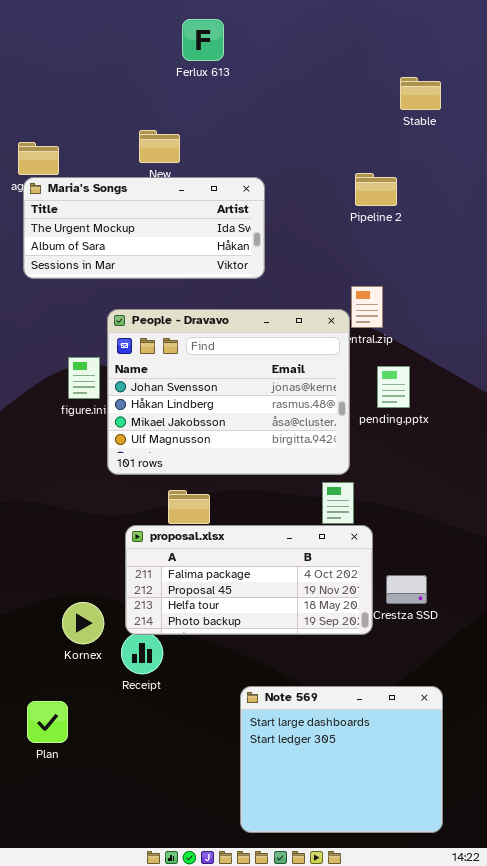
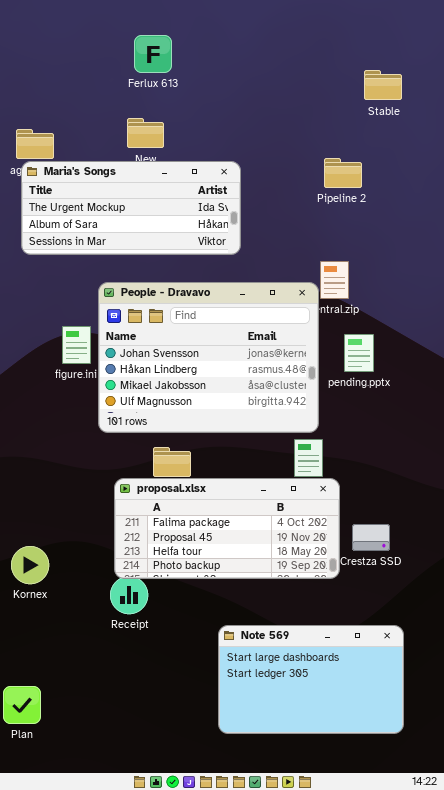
Ferlux 613: [182,19,224,61] -> [134,35,172,73], moved
Kornex: [62,602,104,644] -> [11,546,49,584], moved
Note 569: [240,686,443,833] -> [218,625,404,734], resized
Plan: [27,701,68,743] -> [3,686,41,724], moved

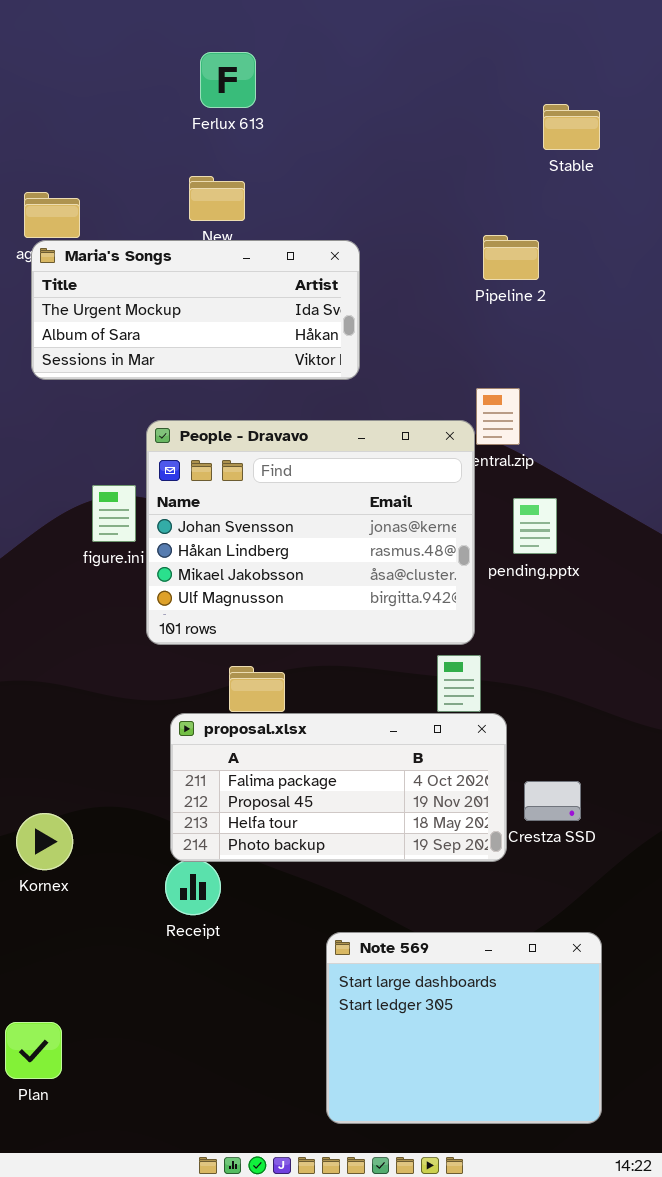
Note 569: [218,625,404,734] -> [326,932,602,1124], resized

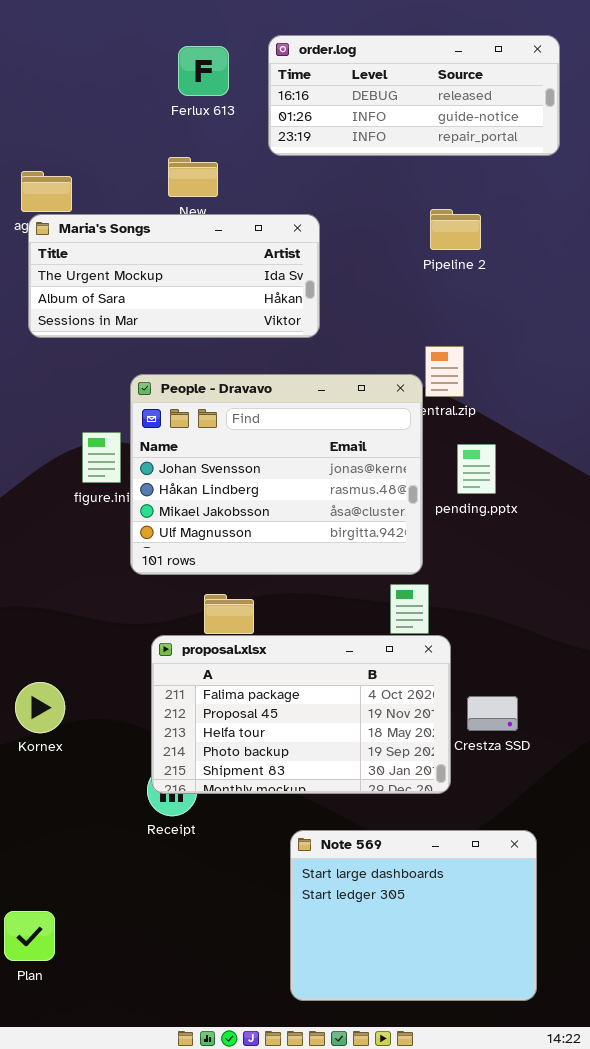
order.log: none -> [268,35,560,156], opened
proposal.xlsx: [170,713,507,862] -> [151,635,451,794], resized
Kornex: [16,813,73,870] -> [15,682,65,733], moved

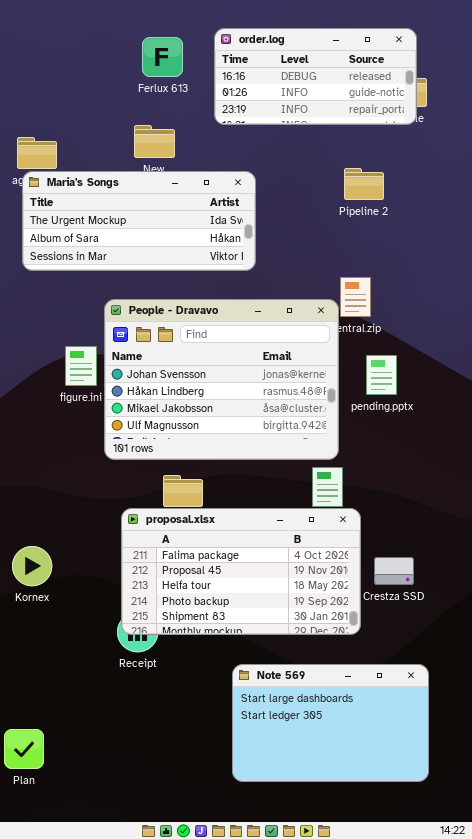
order.log: [268,35,560,156] -> [214,28,417,125], resized
Note 569: [290,830,537,1001] -> [232,664,429,782], resized

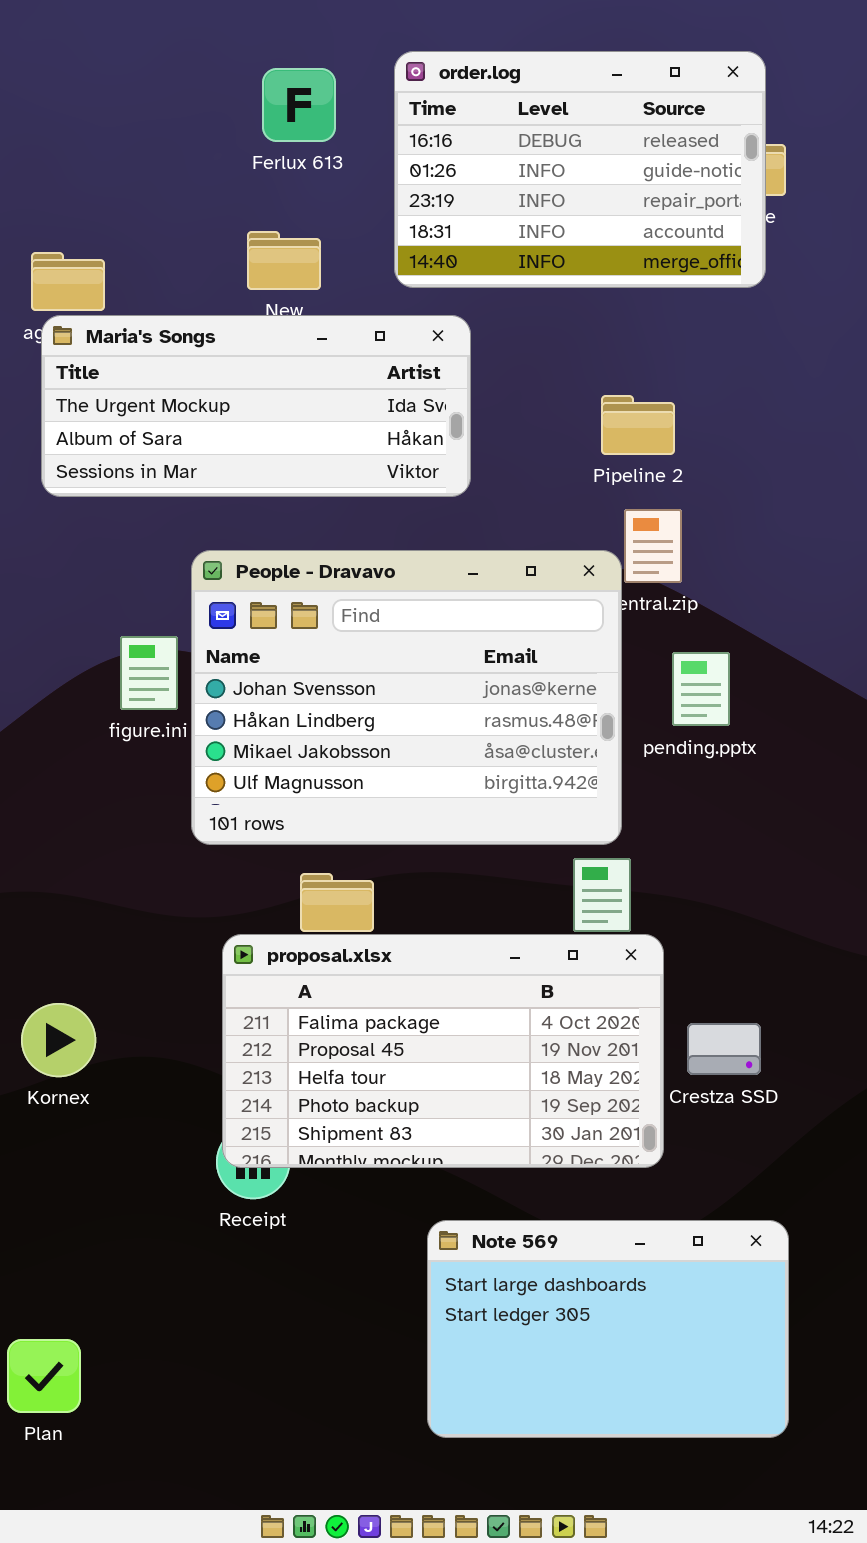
order.log: [214,28,417,125] -> [394,51,766,288], resized
Pipeline 2: [344,168,384,200] -> [601,395,675,455], moved

